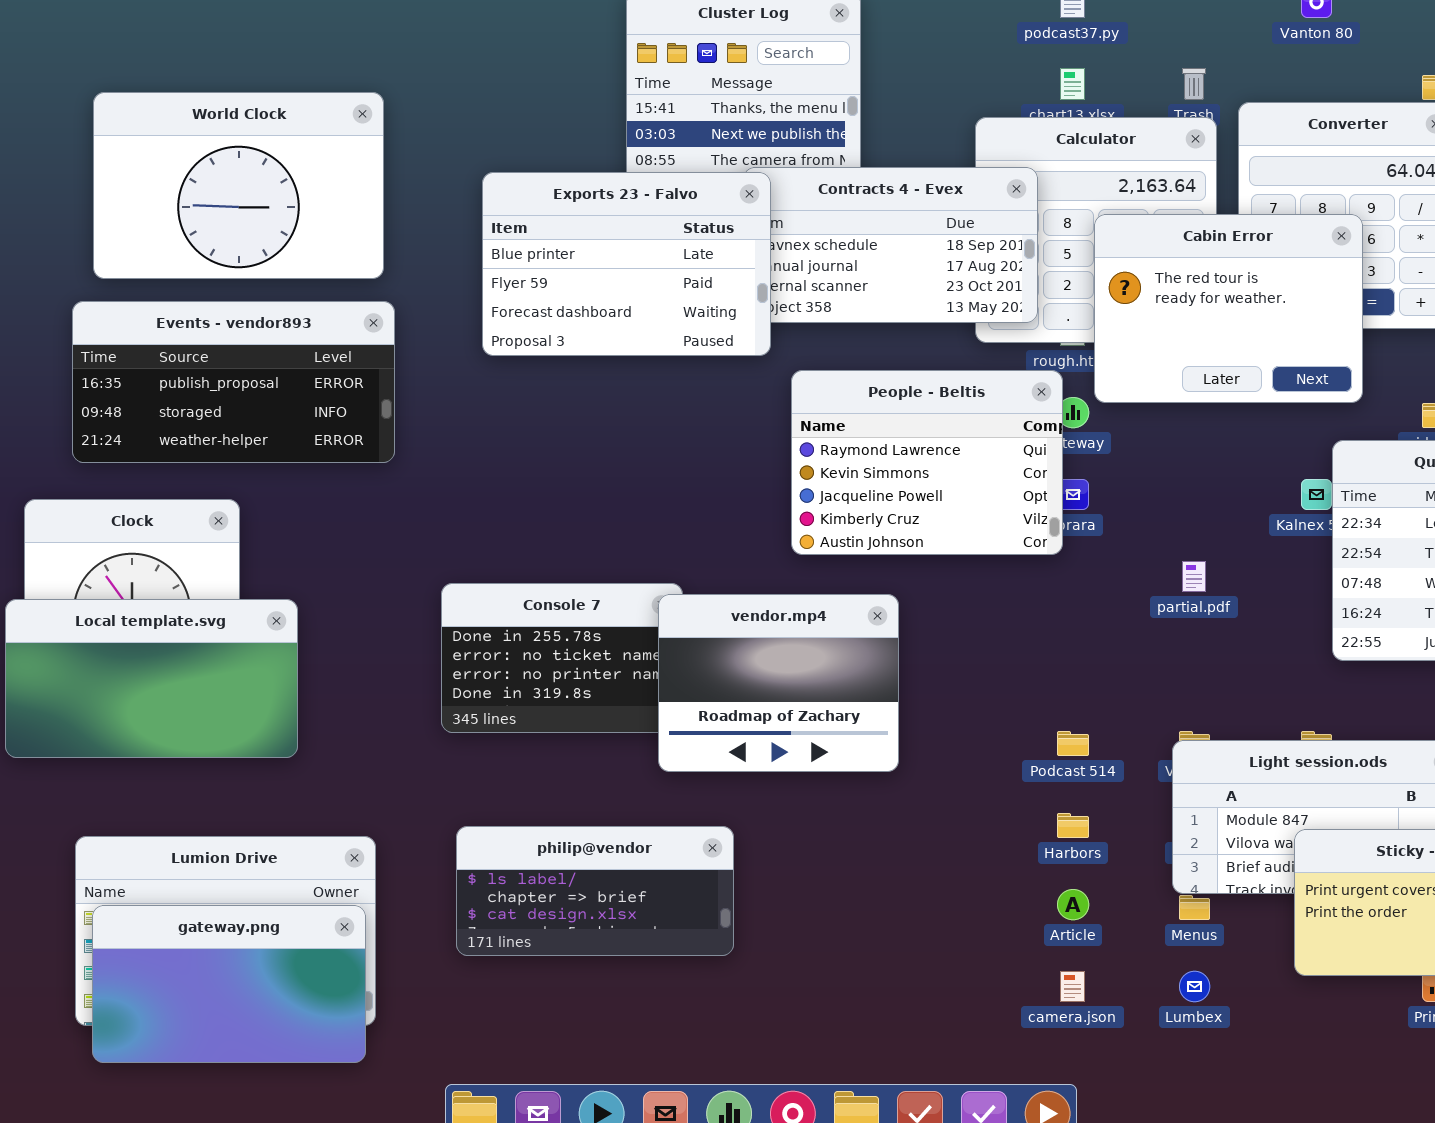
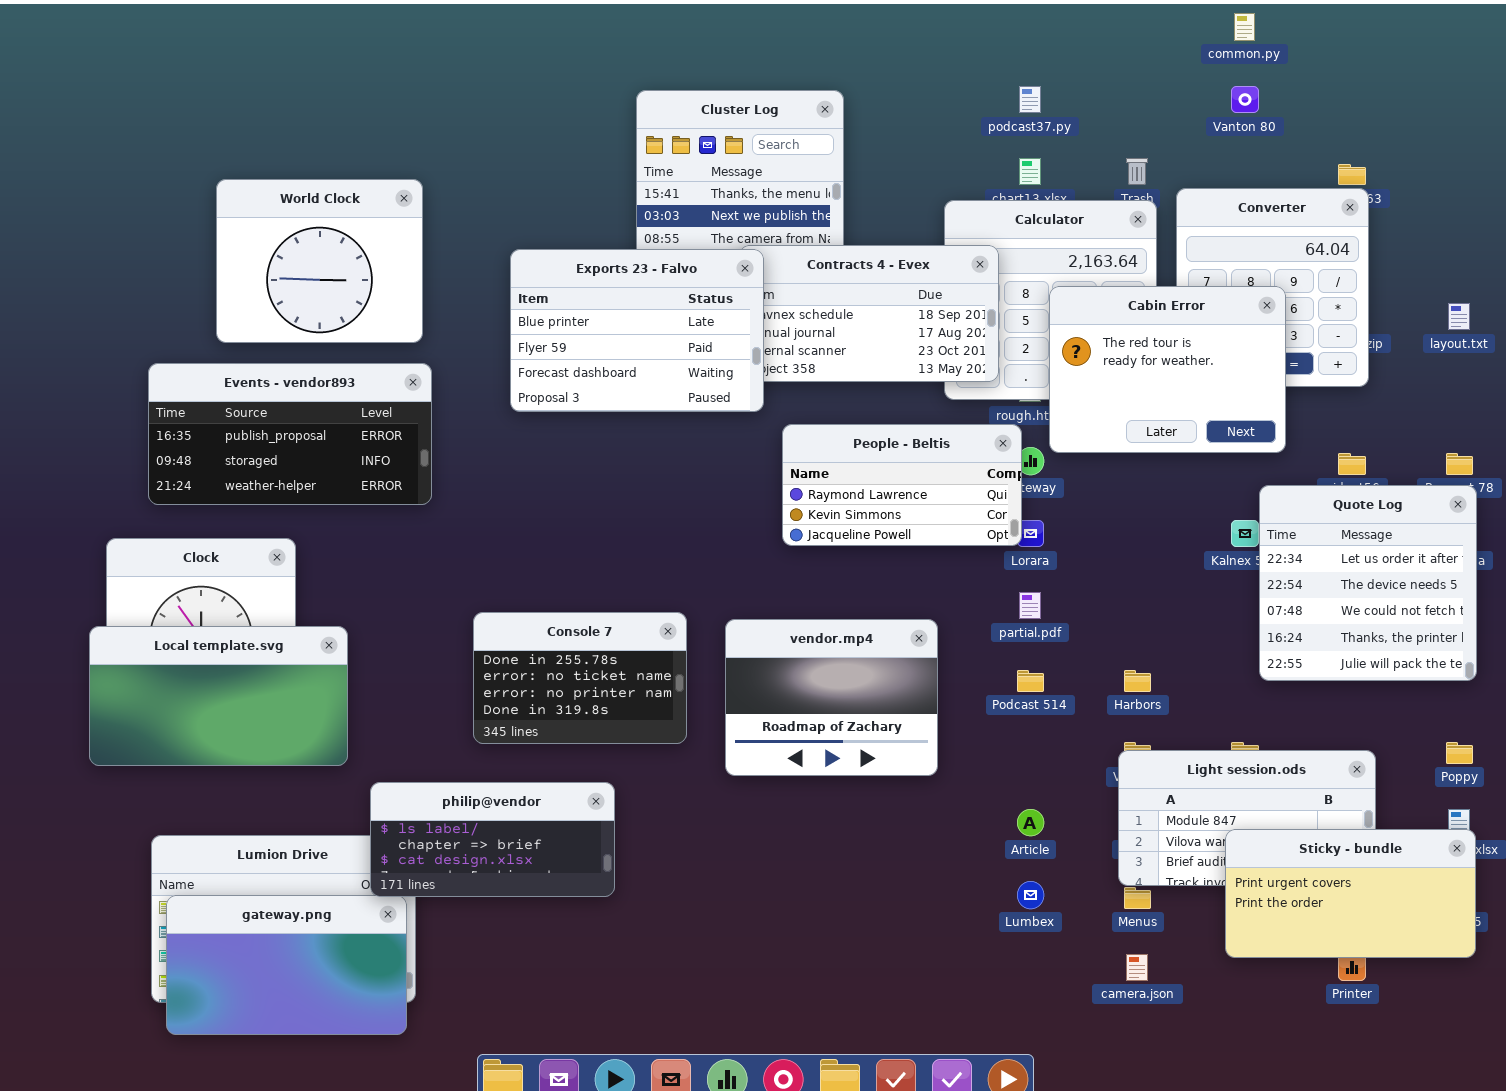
World Clock: [93,92,384,279] -> [216,179,423,343], resized
People - Beltis: [791,370,1063,555] -> [782,424,1022,546], resized
partial.pdf: [1182,561,1206,592] -> [1019,592,1041,619], moved
vendor.mp4: [658,594,899,772] -> [725,619,938,776], moved
Podcast 514: [1057,731,1089,756] -> [1017,670,1044,692], moved
Harbors: [1057,813,1089,838] -> [1124,670,1151,692], moved
philip@vendor: [456,826,734,956] -> [370,782,615,897], moved
Article: [1057,889,1089,920] -> [1017,809,1044,836], moved
camera.json: [1060,971,1085,1002] -> [1126,954,1148,981], moved
Lumbex: [1179,971,1210,1002] -> [1017,881,1044,909], moved

